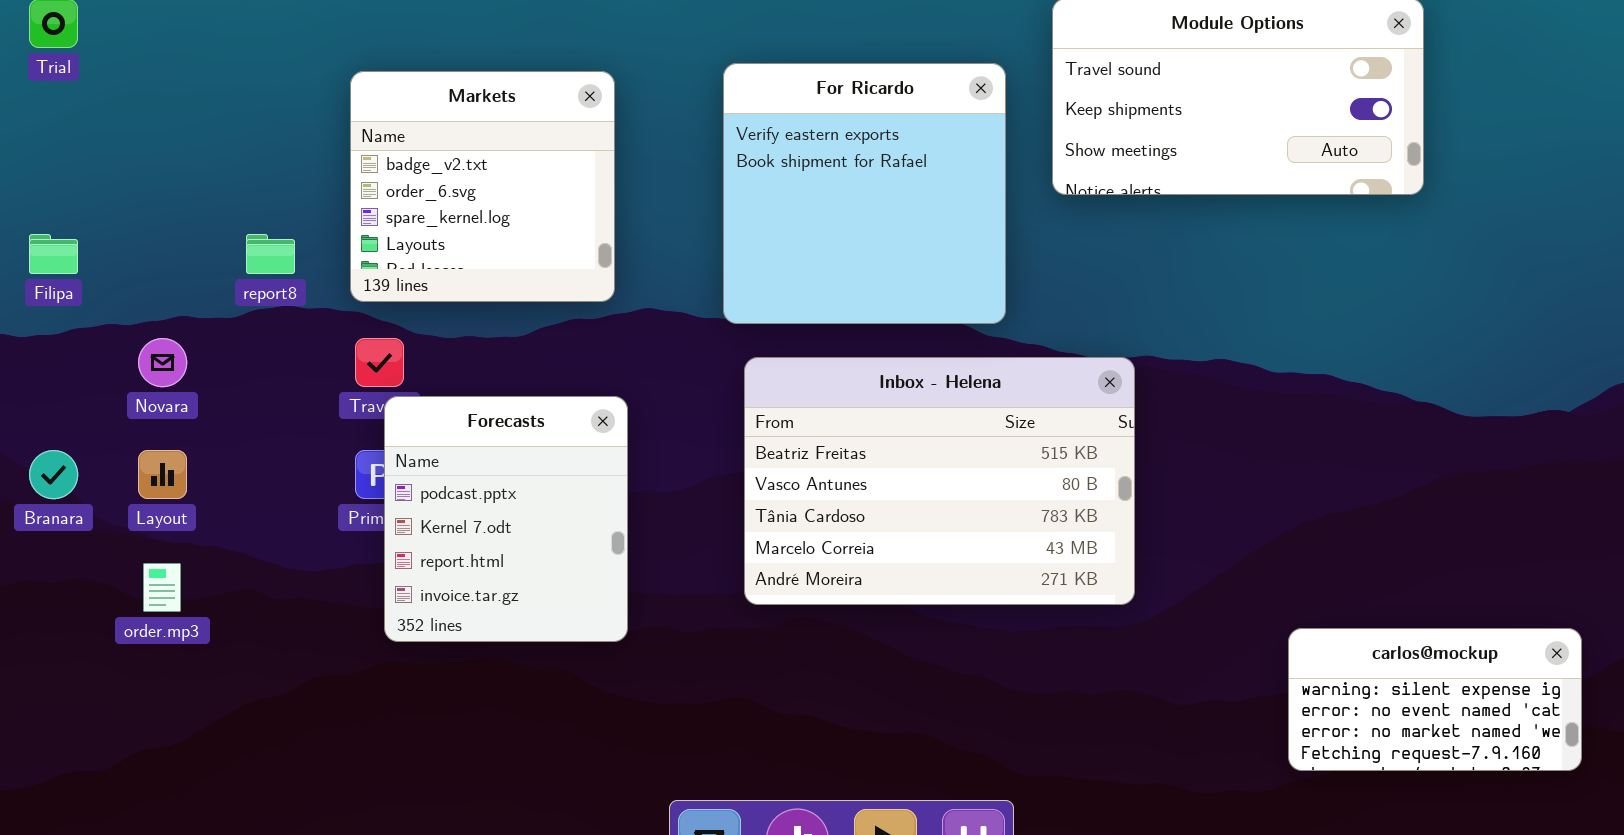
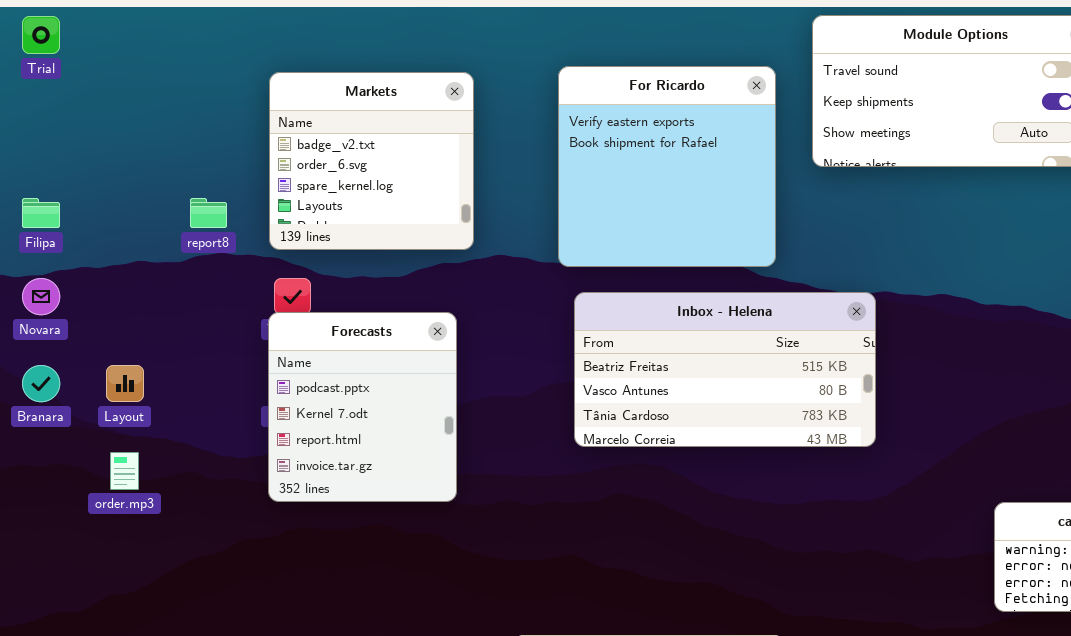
Novara: [138,338,187,387] -> [22,278,60,315], moved
Inbox - Helena: [744,357,1135,605] -> [574,292,876,447], resized
Forecasts: [384,396,628,642] -> [268,312,457,502], moved

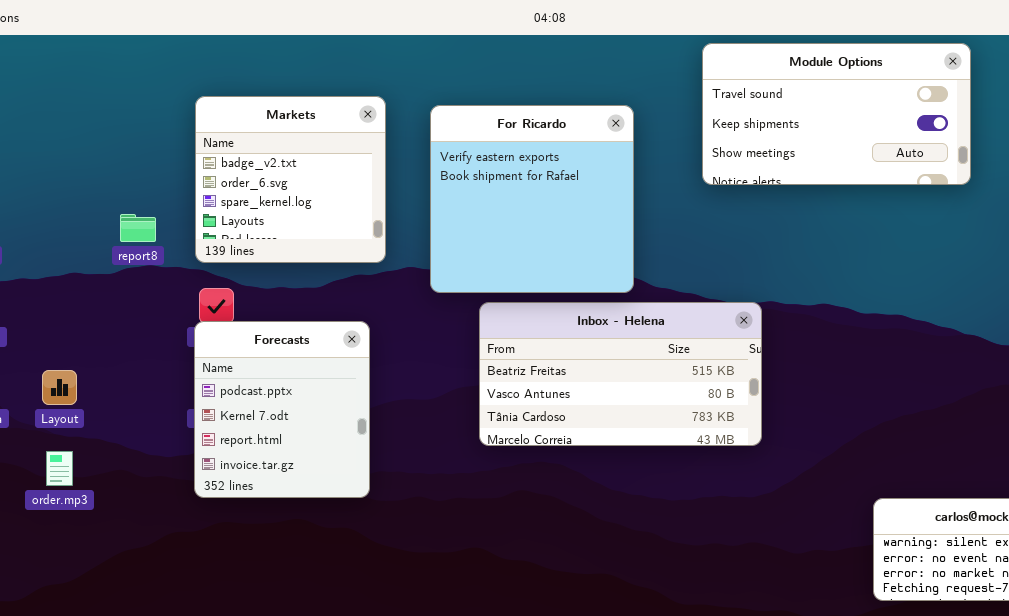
For Ricardo: [558,66,776,267] -> [430,105,634,293], moved

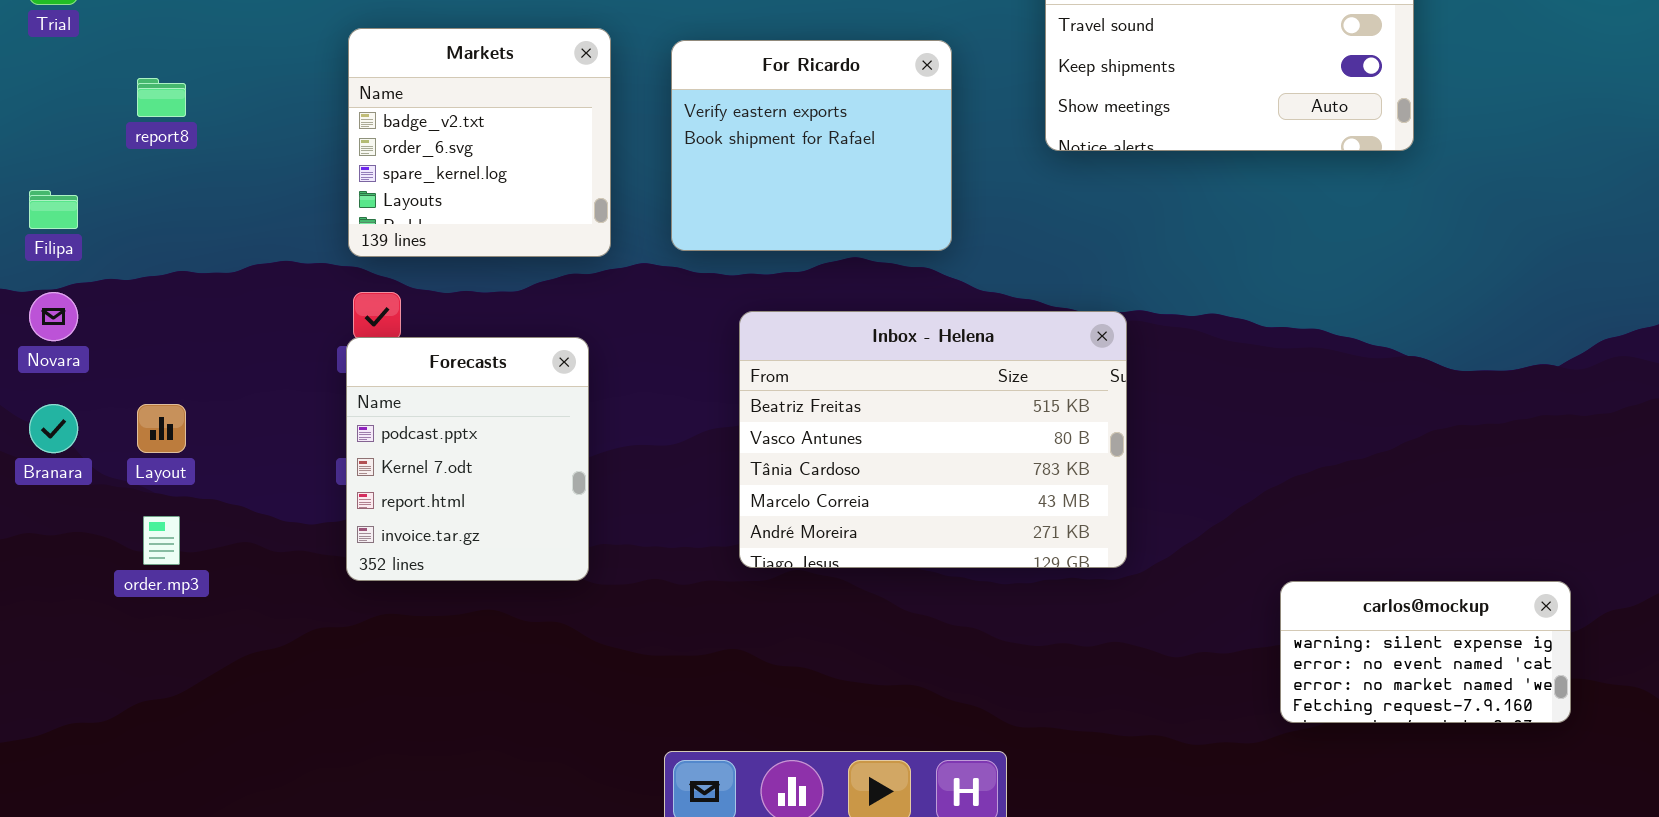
For Ricardo: [430,105,634,293] -> [671,40,952,251], resized
report8: [120,214,156,242] -> [137,78,186,117], moved
Inbox - Helena: [479,302,762,446] -> [739,311,1127,568], resized

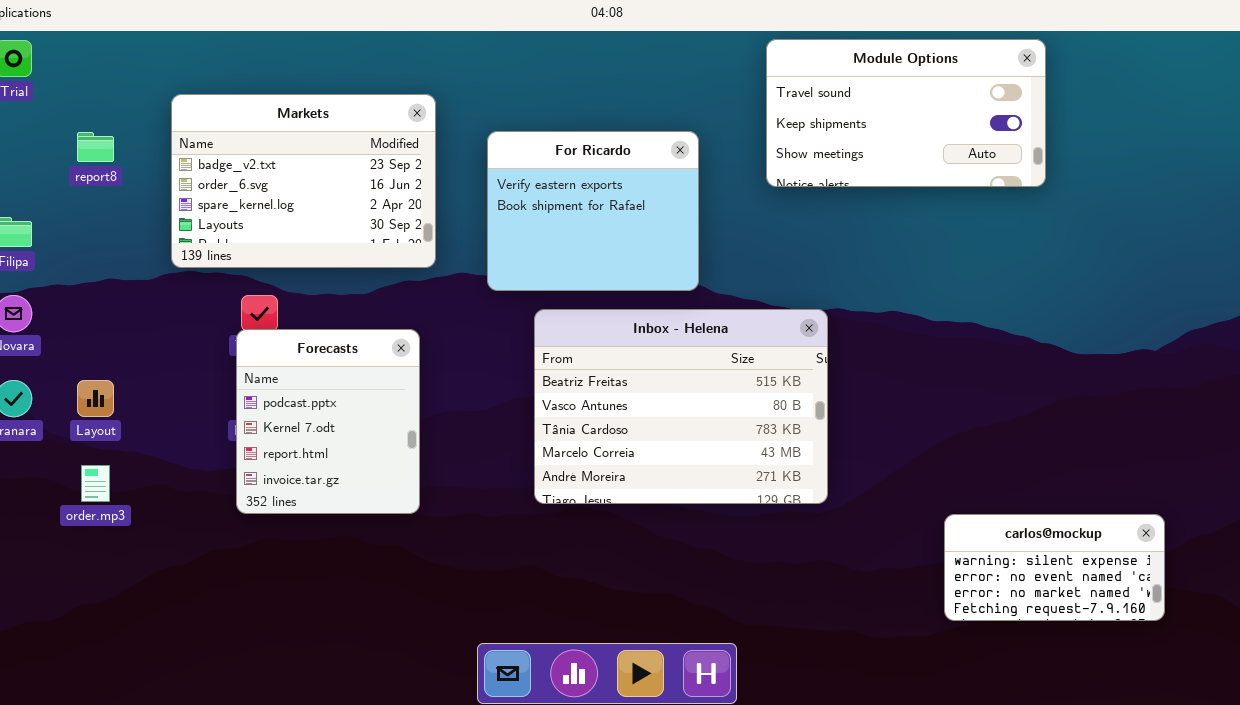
Markets: [348,28,611,257] -> [171,94,436,268], resized
For Ricardo: [671,40,952,251] -> [487,131,699,291], moved

